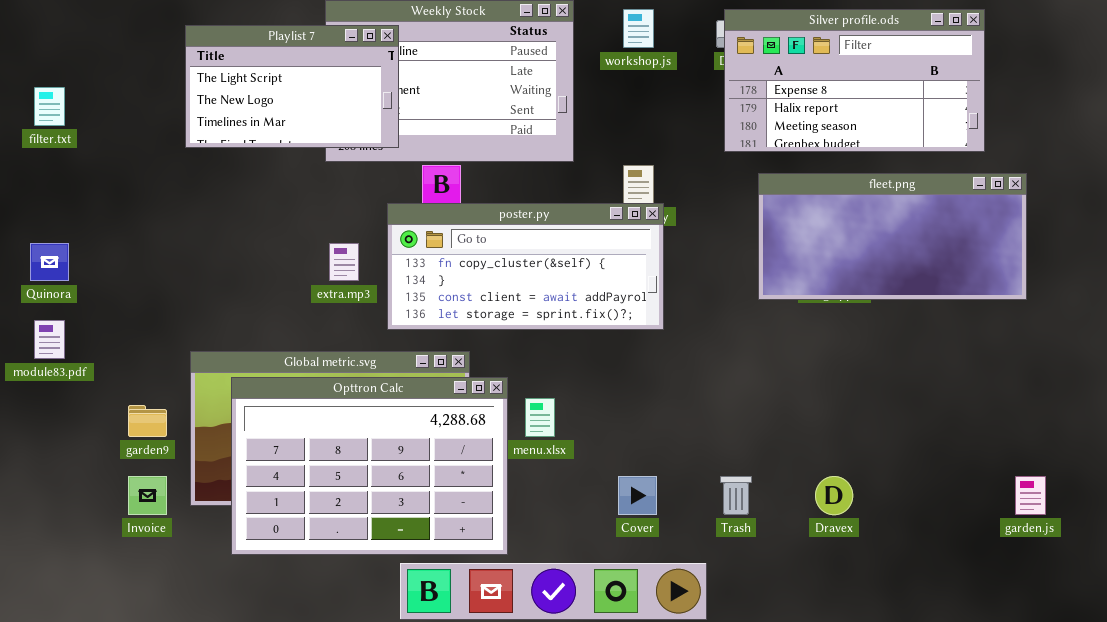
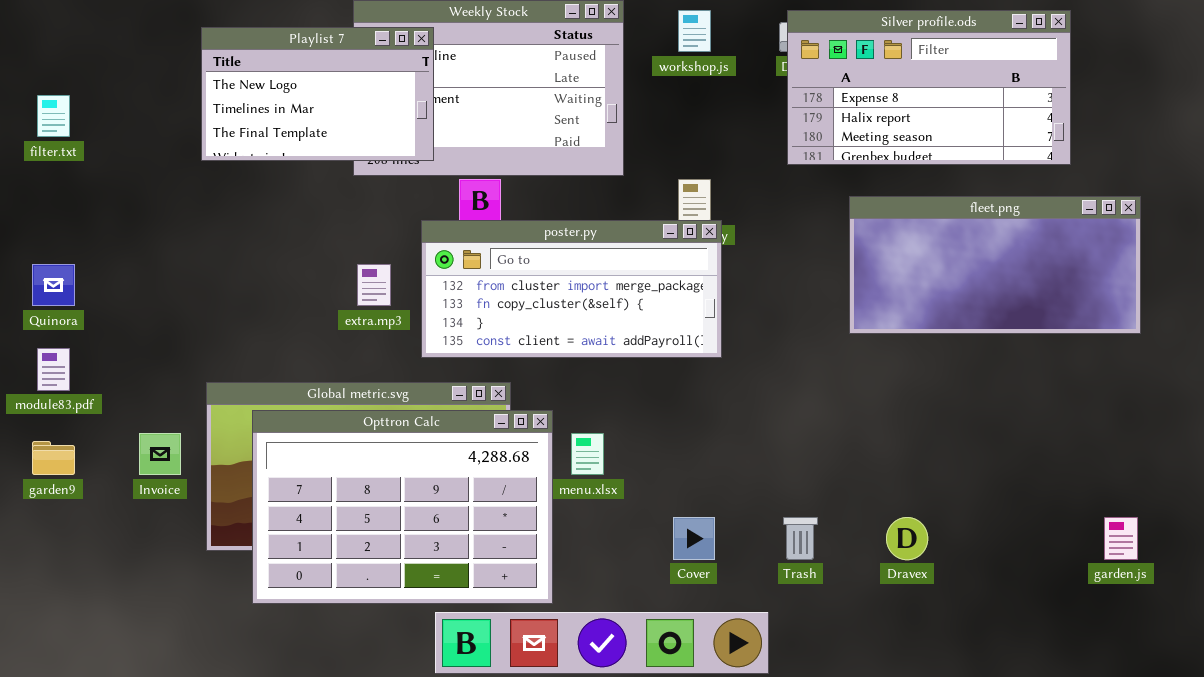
Playlist 7: [185,25,399,148] -> [201,27,434,161], scrolled down 1 row
fleet.png: [758,173,1027,300] -> [849,196,1141,334], moved
poster.py: [387,203,664,330] -> [421,220,722,358], scrolled up 1 row
garden9: [128,405,167,437] -> [32,441,75,475], moved
Invoice: [128,476,167,515] -> [139,433,181,475], moved

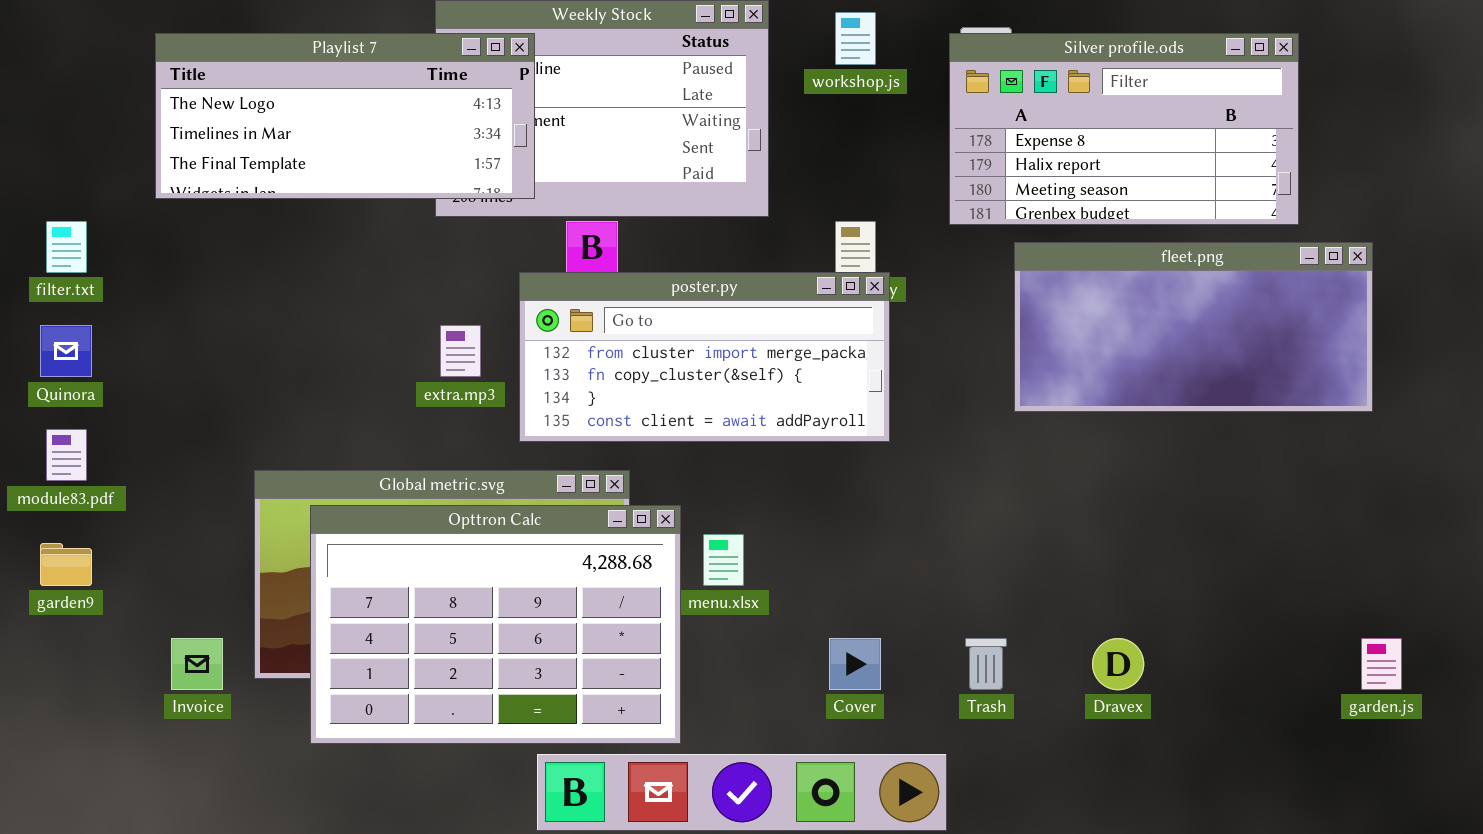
Silver profile.ods: [787,10,1071,165] -> [949,33,1299,225], moved
Playlist 7: [201,27,434,161] -> [155,33,535,199], resized
filter.txt: [37,95,70,137] -> [46,221,87,273], moved
fleet.png: [849,196,1141,334] -> [1014,242,1373,412], moved
Invoice: [139,433,181,475] -> [171,638,223,690], moved

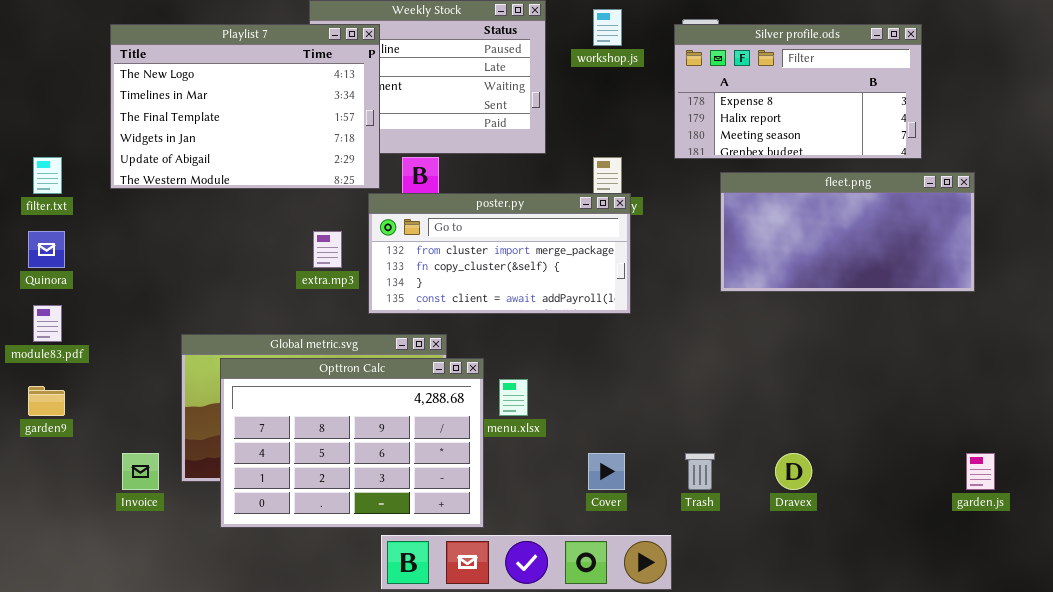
Playlist 7: [155,33,535,199] -> [110,24,380,189], resized

